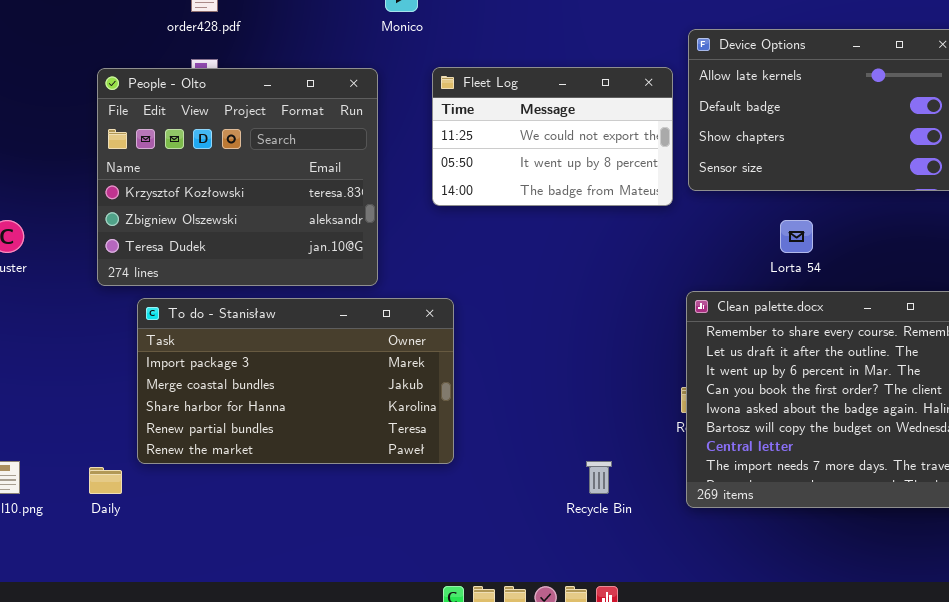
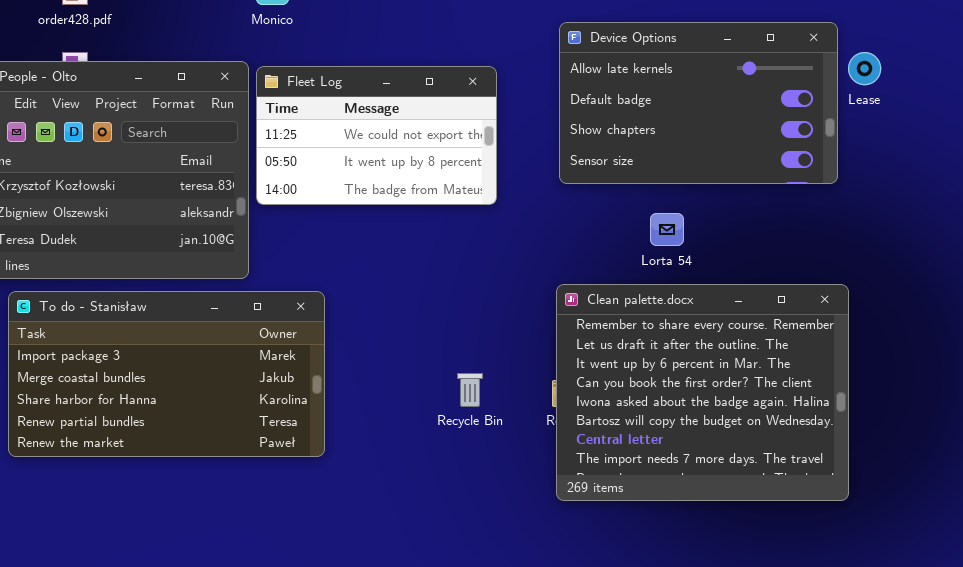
Fleet Log: [432,67,673,206] -> [256,66,497,205], moved
Recycle Bin: [586,461,612,494] -> [457,373,483,407], moved

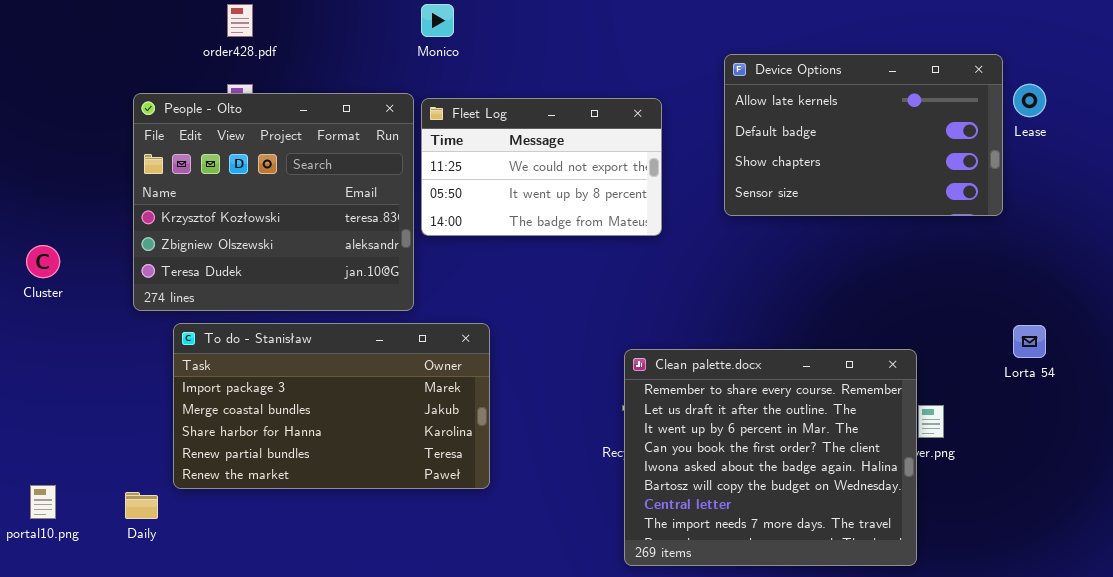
Lorta 54: [650,213,684,246] -> [1013,325,1046,358], moved
Clean palette.docx: [556,284,849,501] -> [624,349,917,566], moved

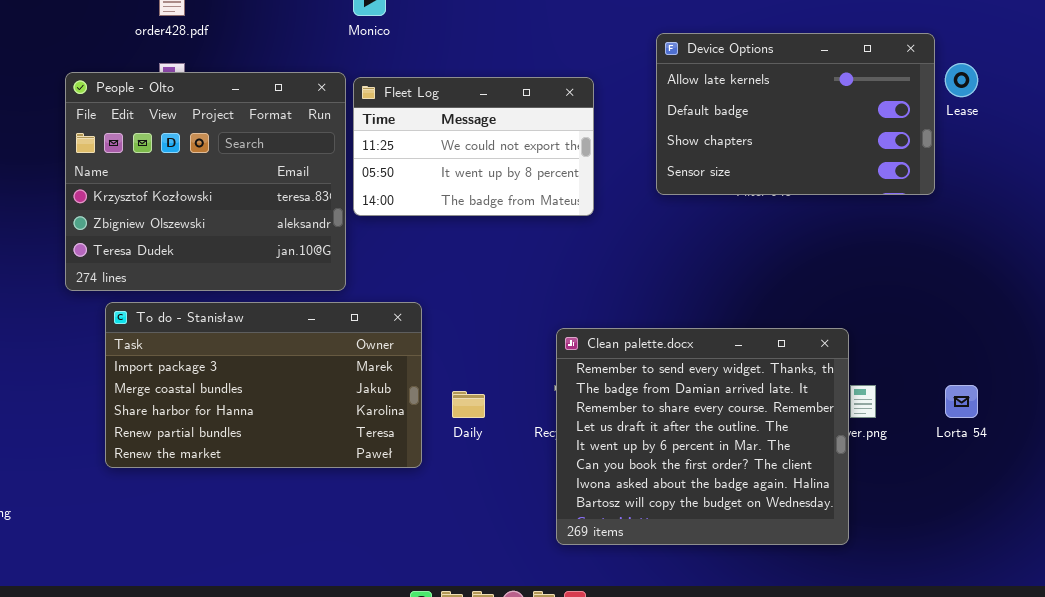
Lorta 54: [1013,325,1046,358] -> [945,385,978,418], moved
Clean palette.docx: [624,349,917,566] -> [556,328,849,545], scrolled up 2 rows
Daily: [125,492,158,519] -> [452,391,485,418], moved

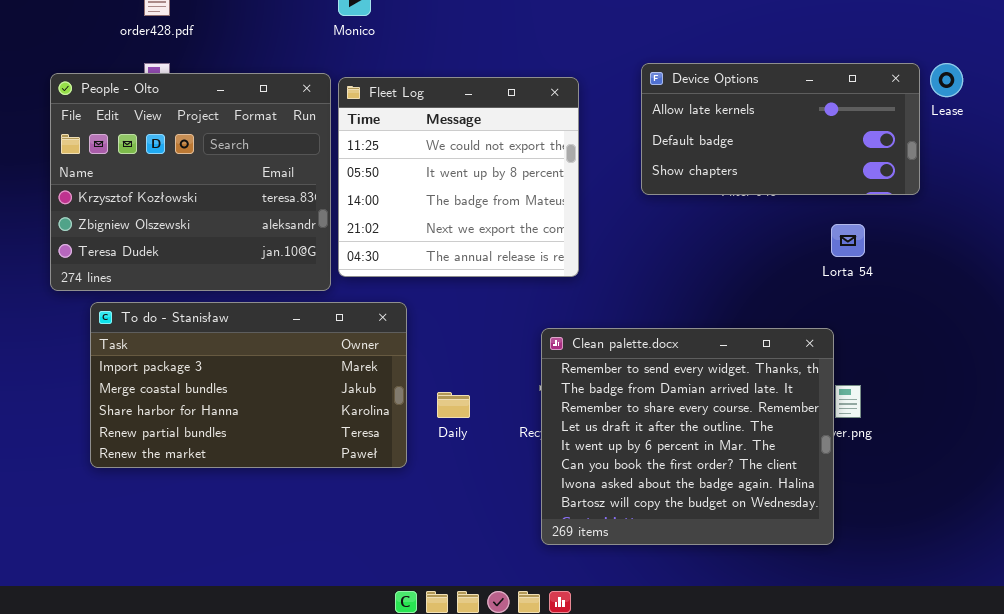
Device Options: [656,33,935,195] -> [641,63,920,195], resized
Fleet Log: [353,77,594,216] -> [338,77,579,277], resized
Lorta 54: [945,385,978,418] -> [831,224,865,257], moved

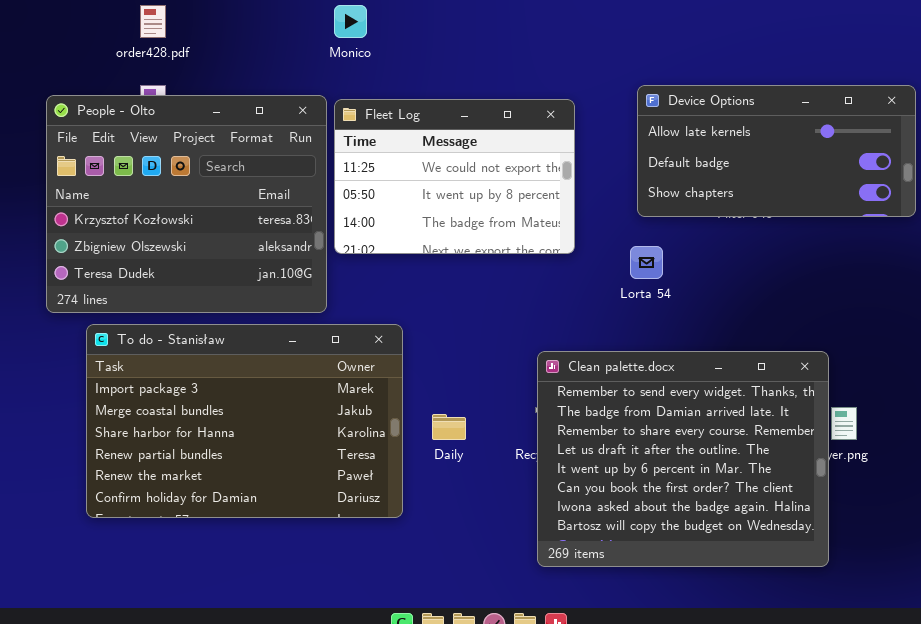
Fleet Log: [338,77,579,277] -> [334,99,575,254], resized
Lorta 54: [831,224,865,257] -> [630,246,663,279], moved
To do - Stanisław: [90,302,407,468] -> [86,324,403,518], resized

